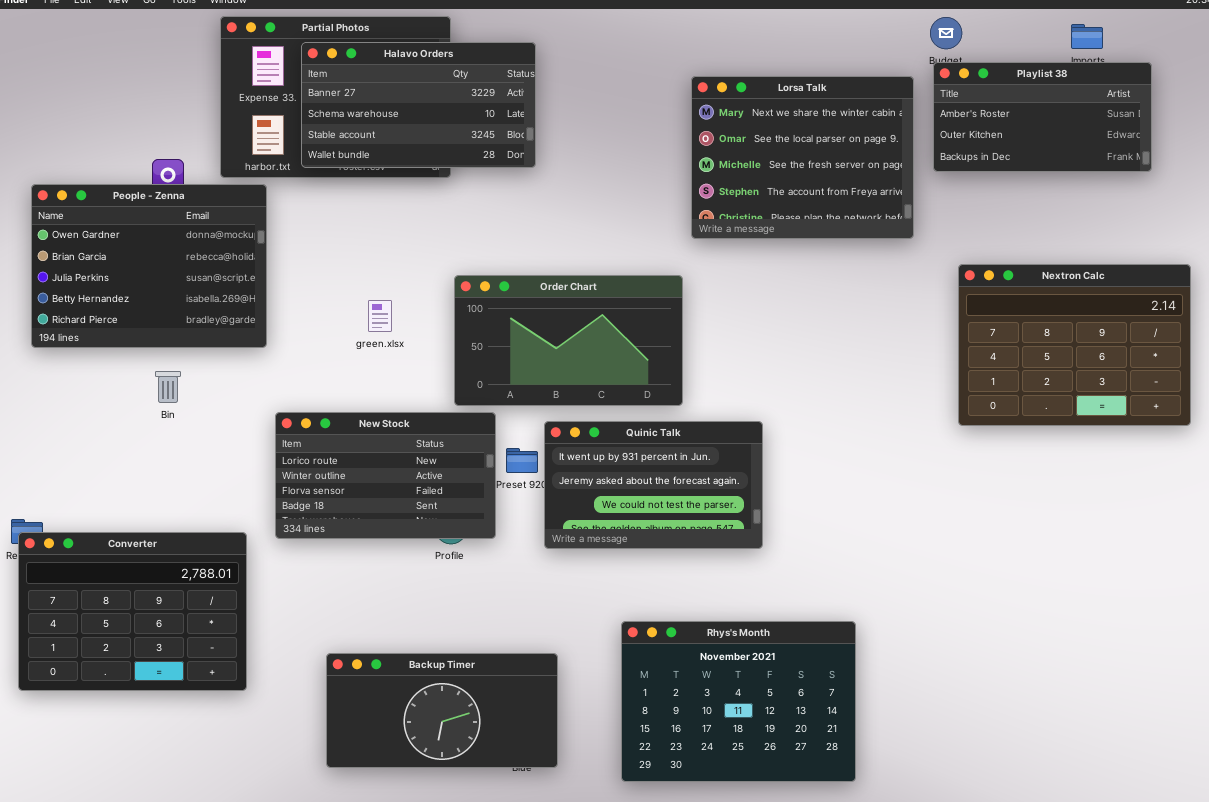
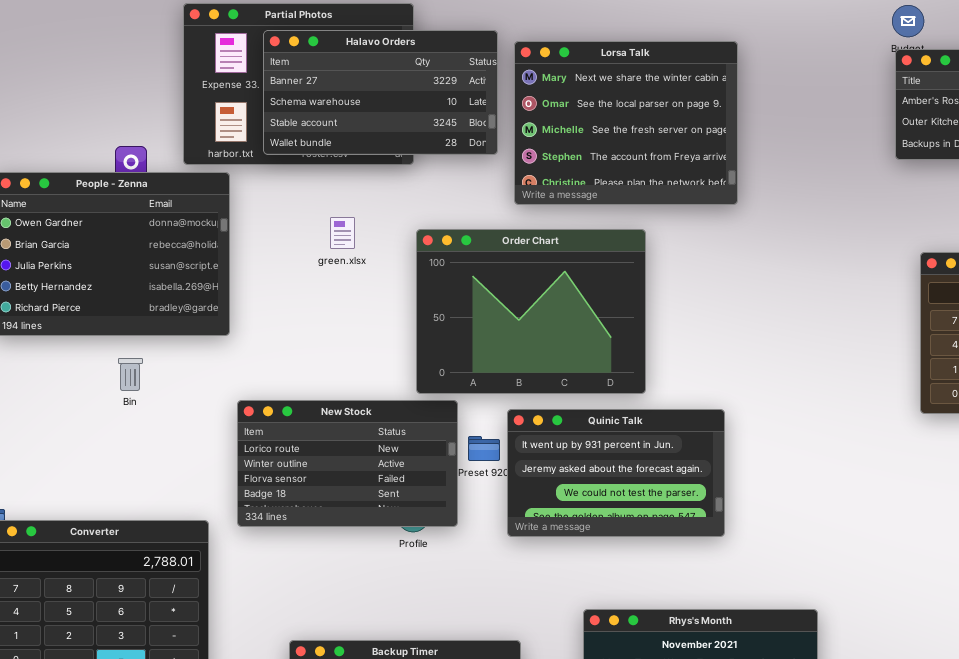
Lorsa Talk: [691,76,914,239] -> [514,41,738,205], moved
Order Chart: [454,275,683,406] -> [416,229,646,394], resized
green.xlsx: [368,300,392,332] -> [330,217,355,249], moved

